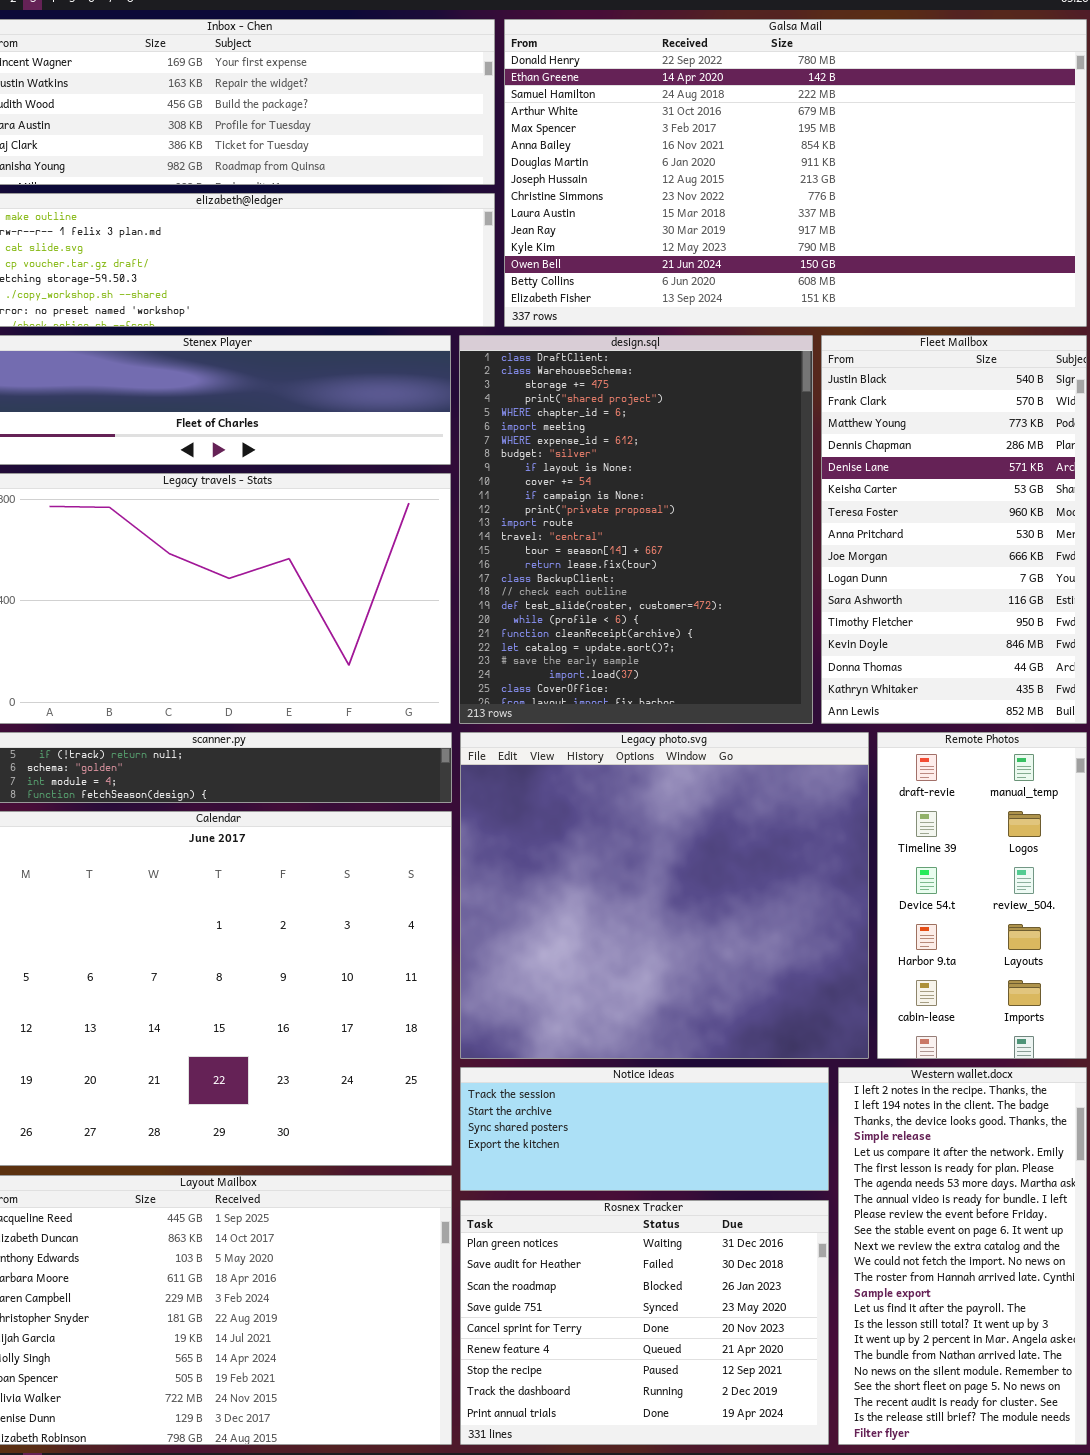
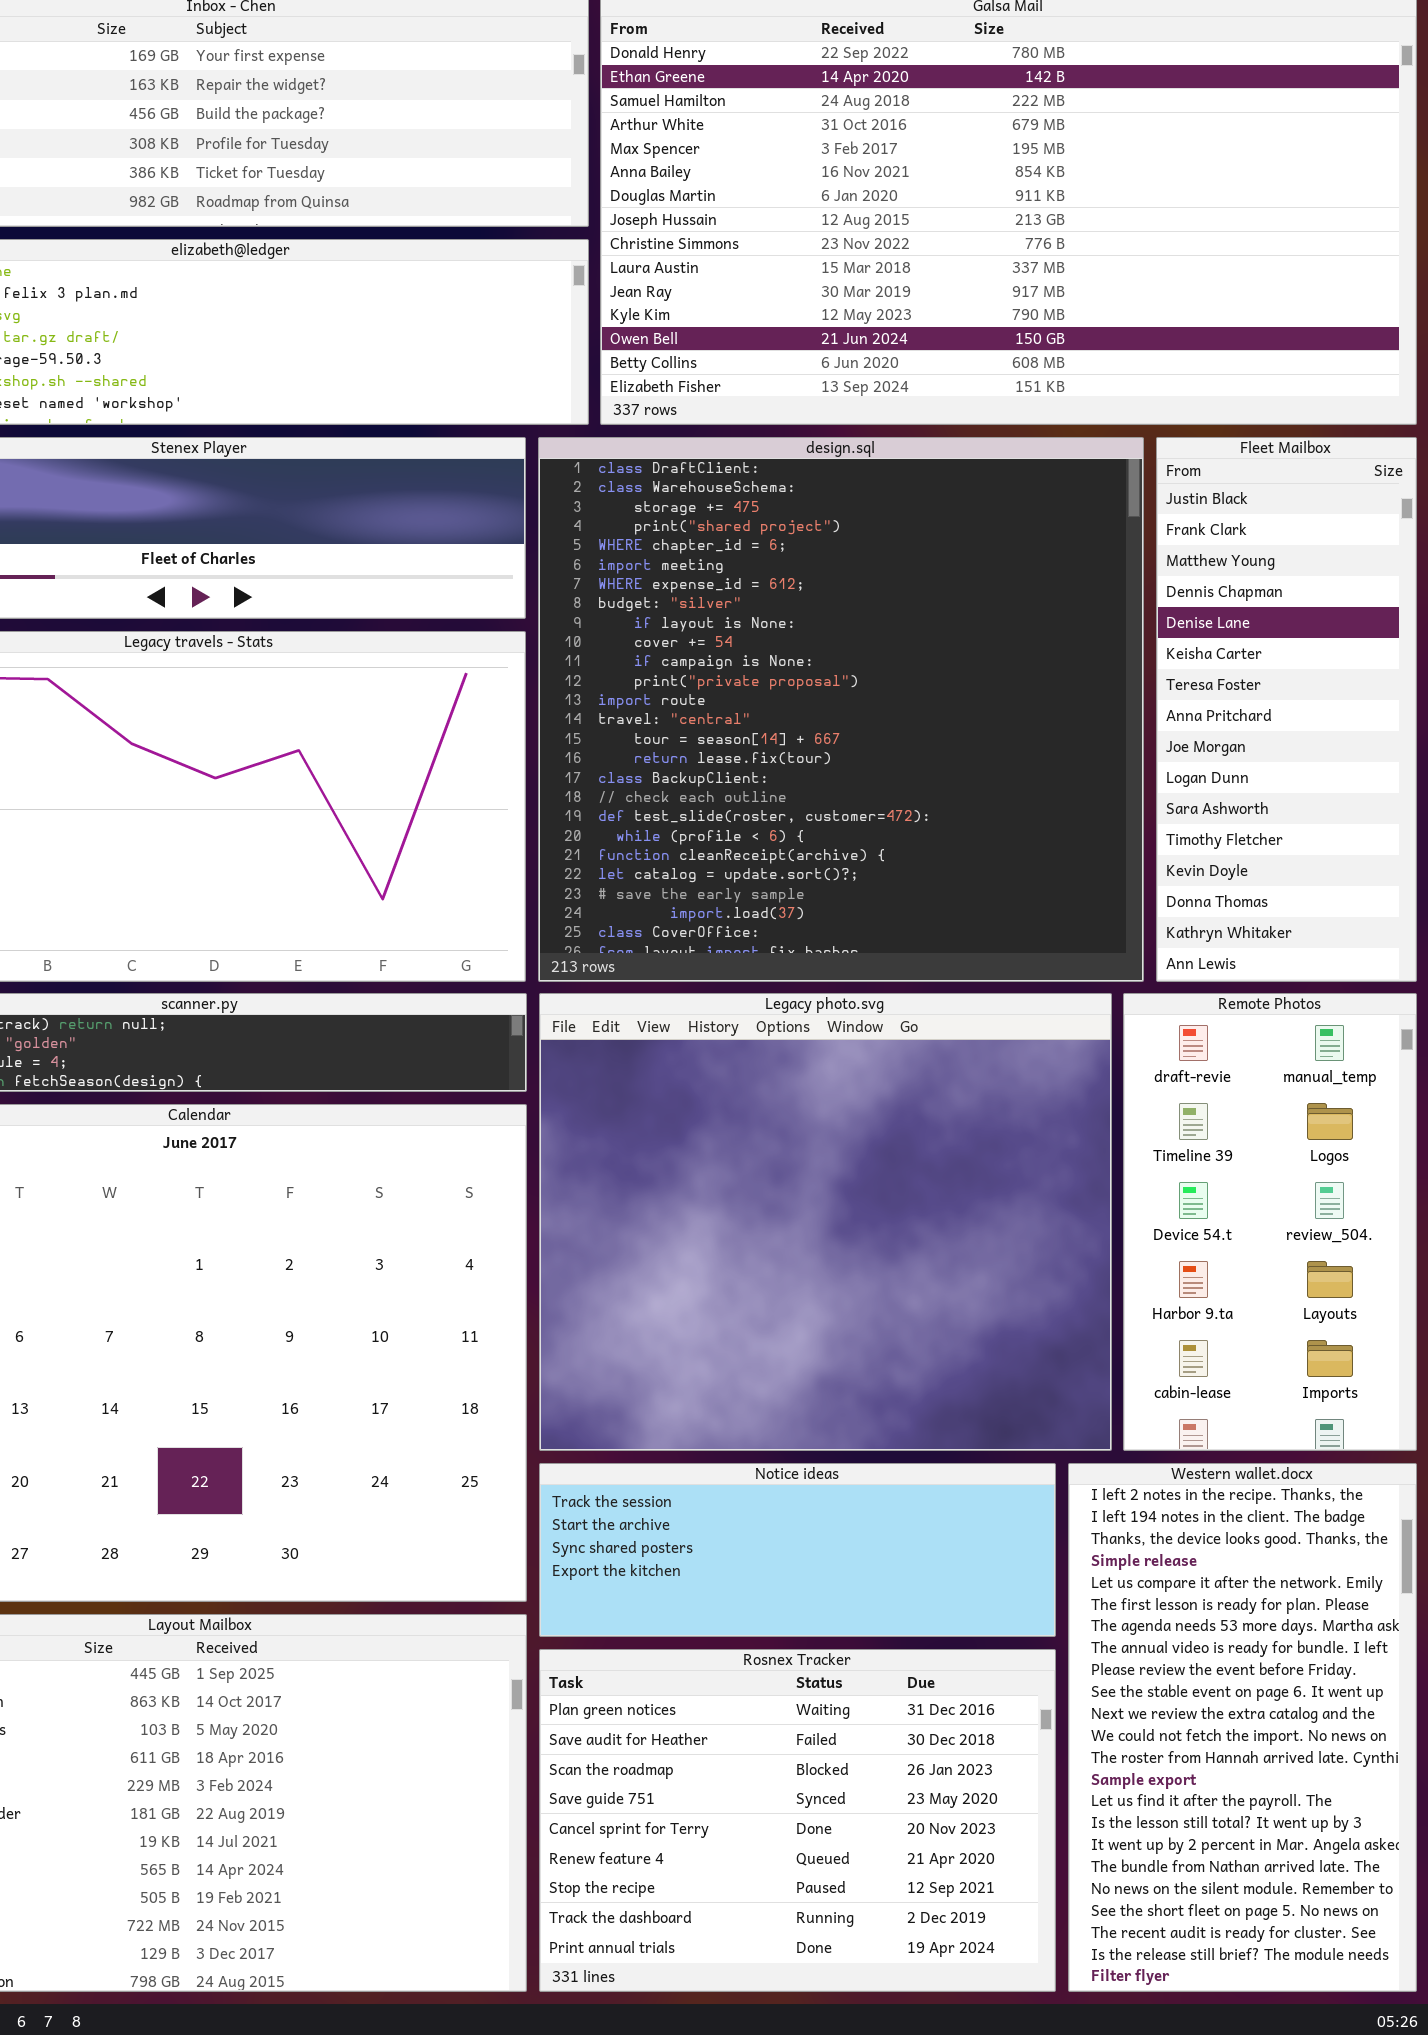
design.sql: [459,335,813,724] -> [538,437,1144,982], resized
Fleet Mailbox: [821,335,1087,724] -> [1156,437,1417,982], resized

